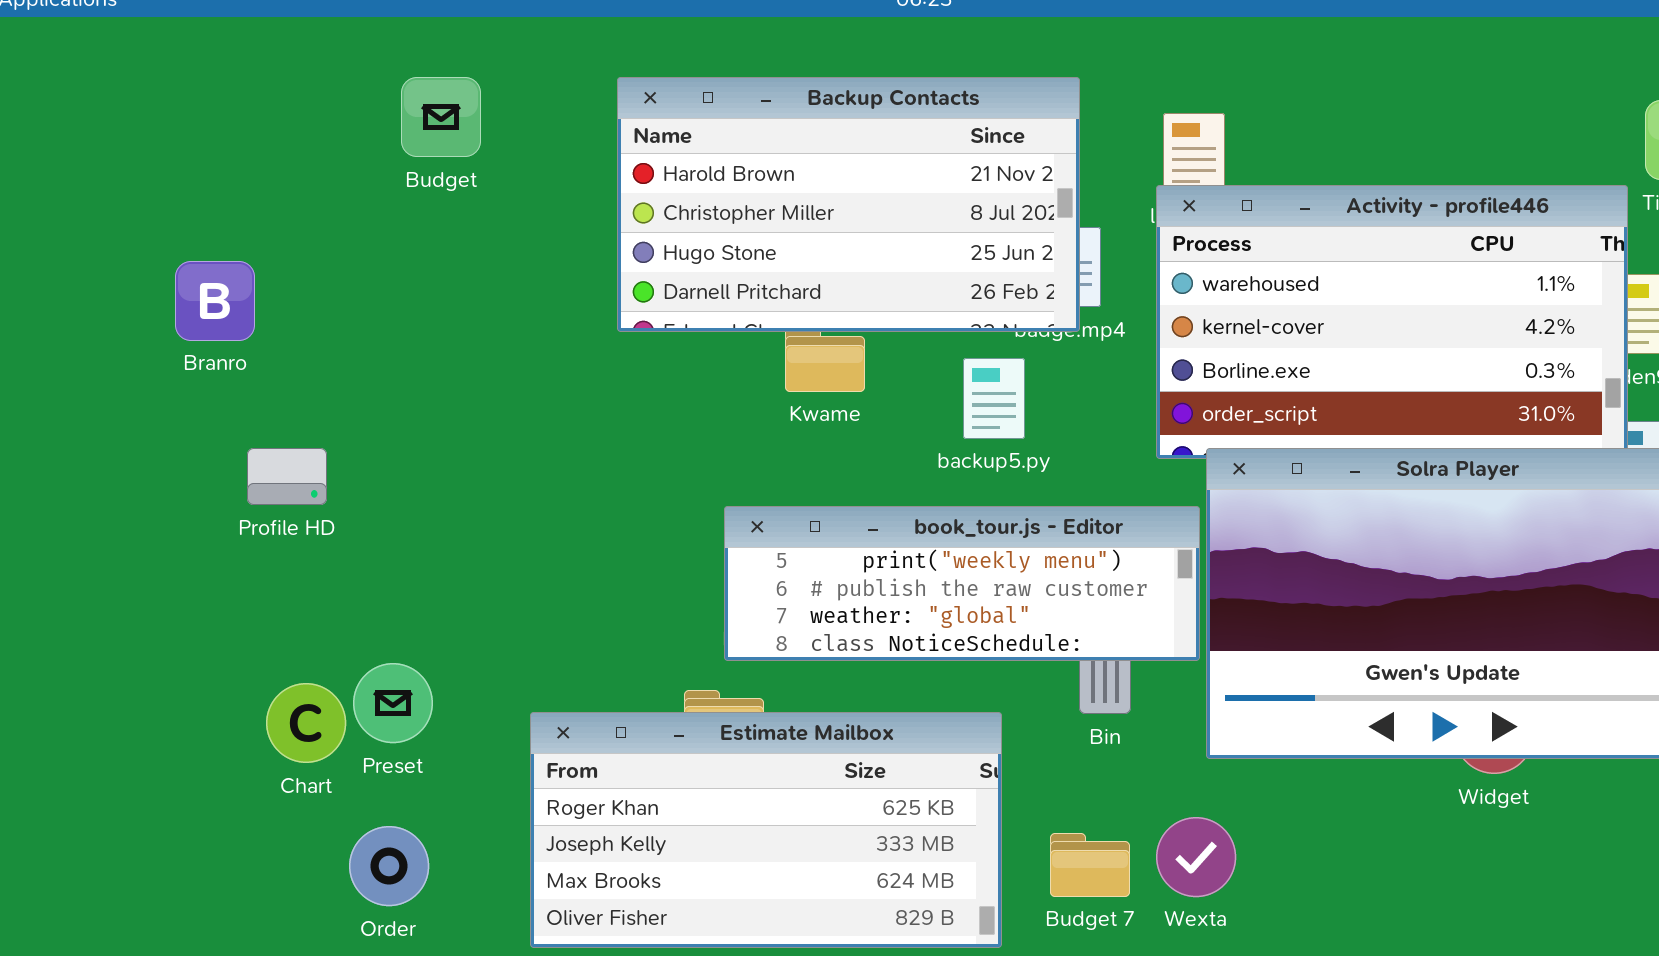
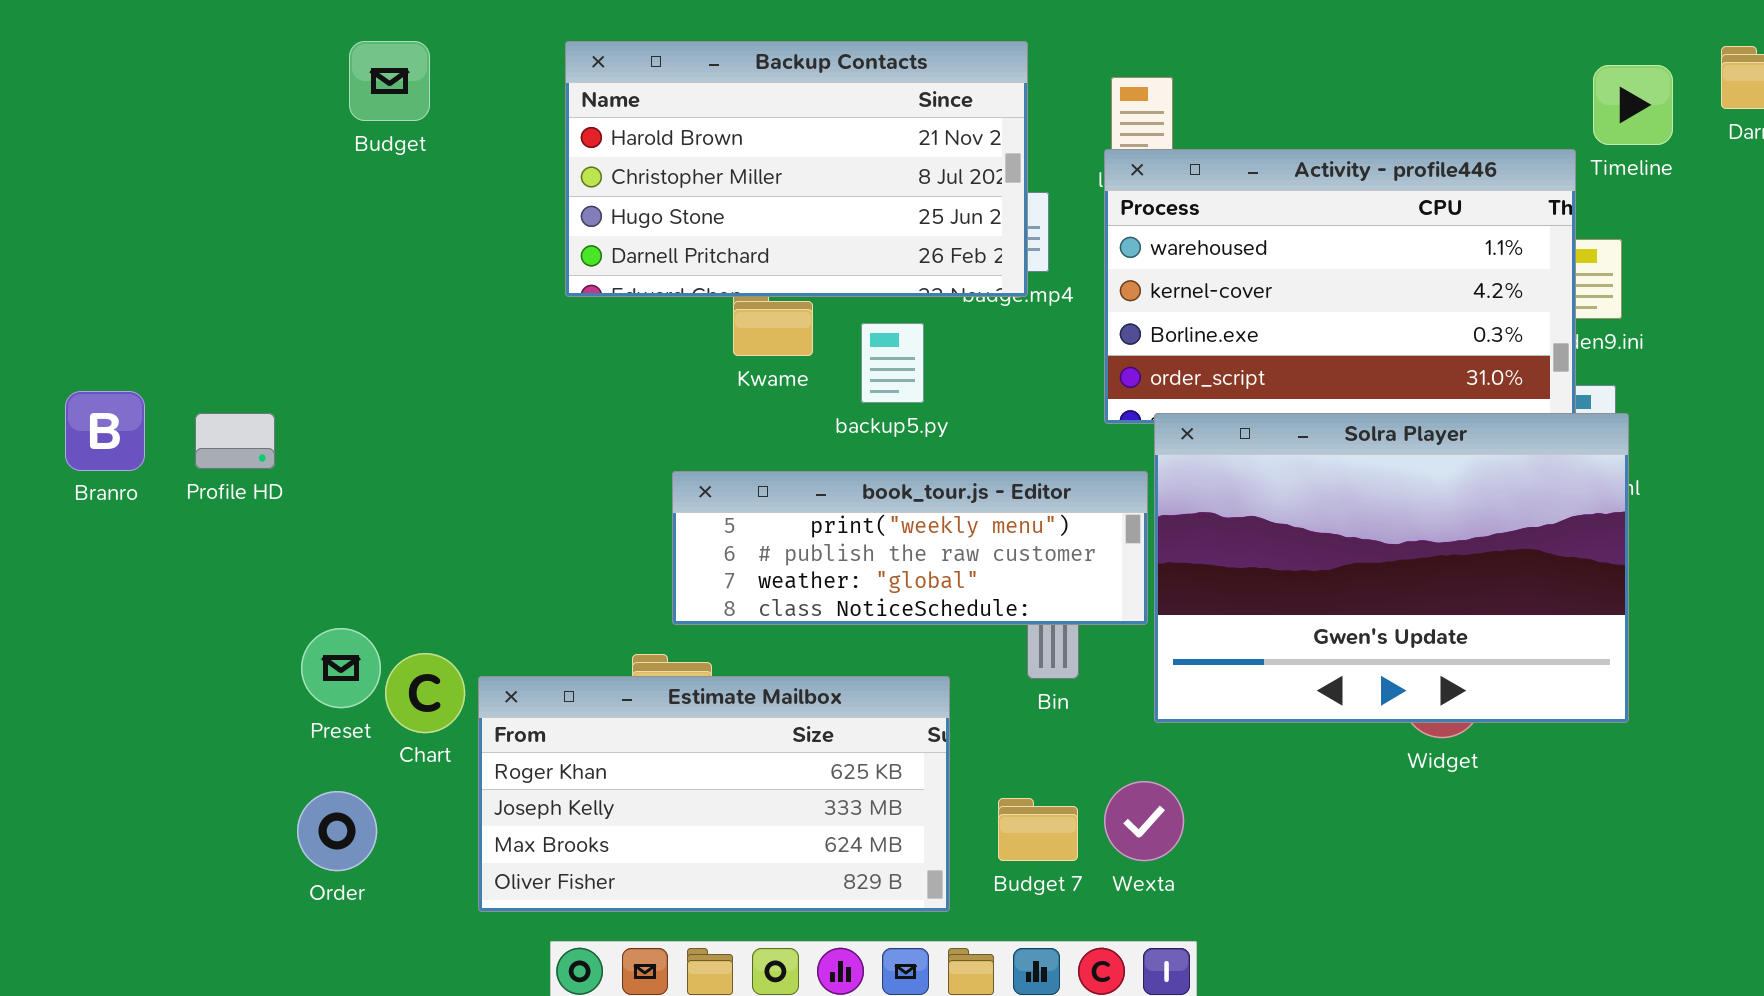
Branro: [175,261,255,341] -> [65,391,145,471], moved
backup5.py: [963,358,1025,439] -> [861,323,924,403], moved
Chart: [266,683,346,763] -> [385,653,465,733], moved

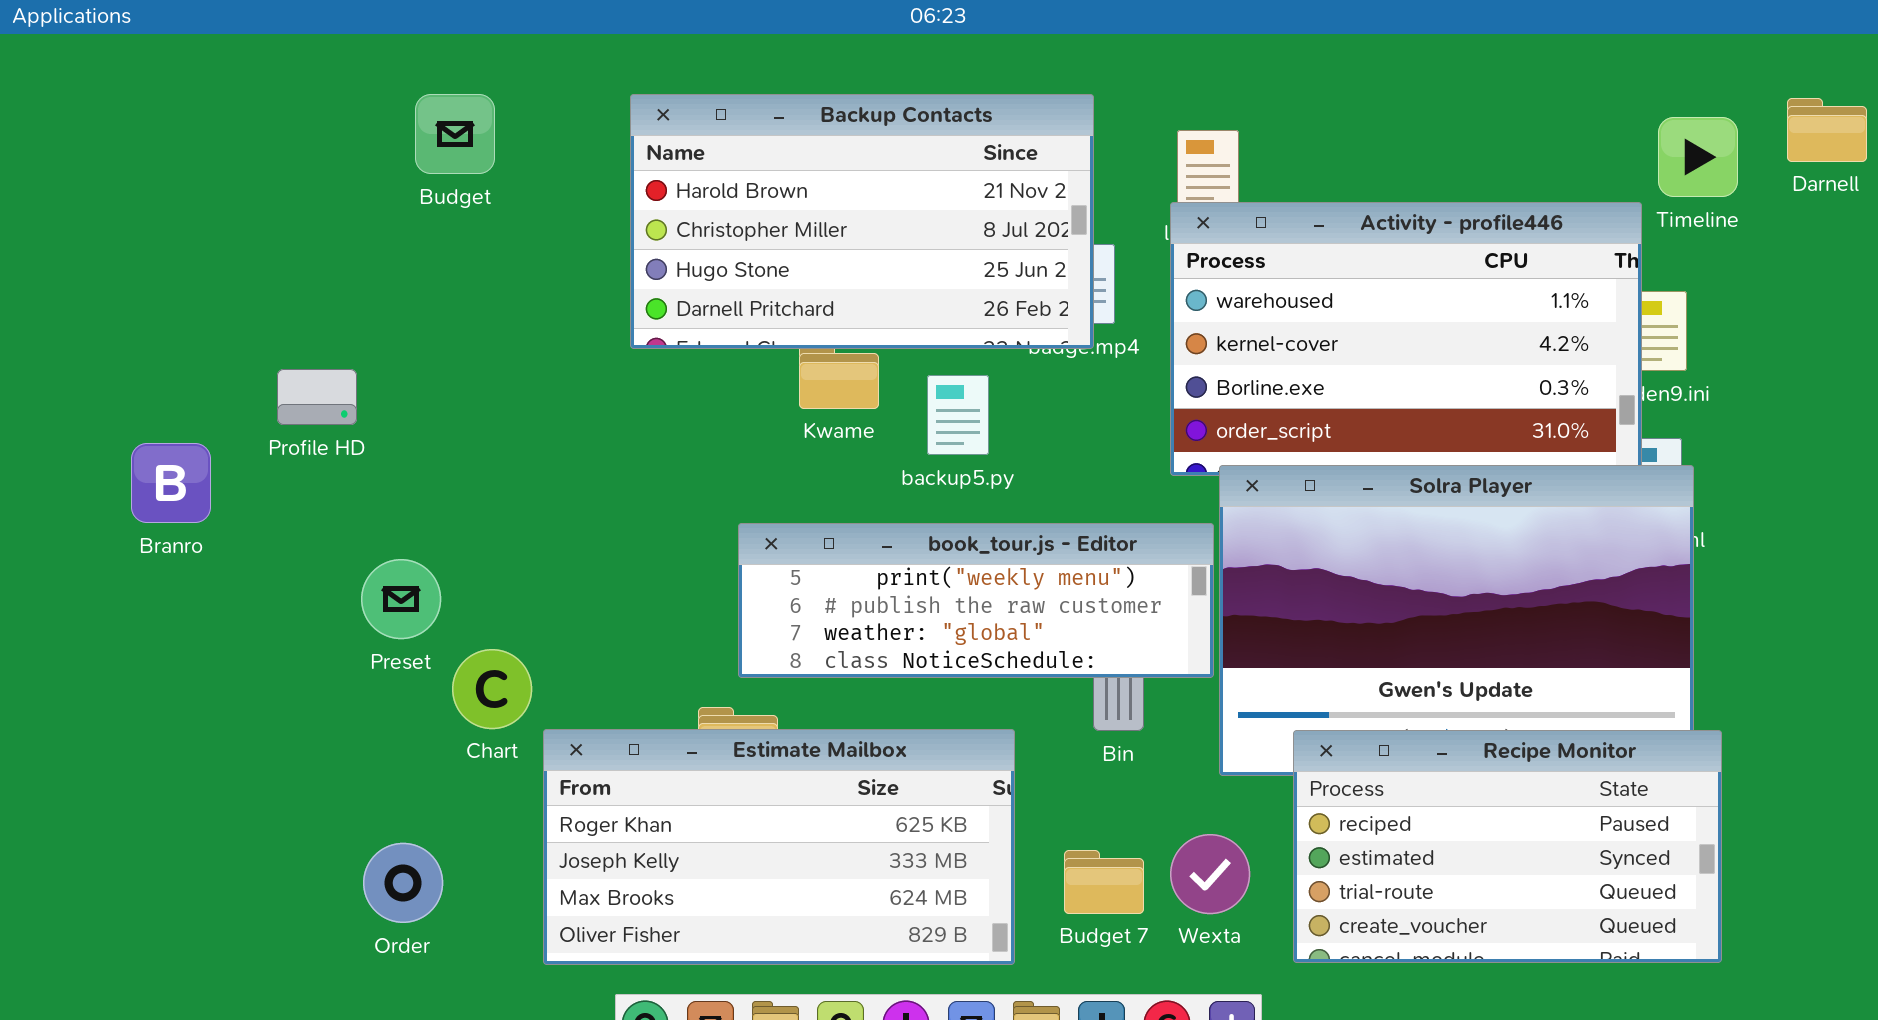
Profile HD: [195,413,275,469] -> [277,369,357,425], moved
Preset: [301,628,381,708] -> [361,559,441,639], moved
Chart: [385,653,465,733] -> [452,649,532,729], moved
Recipe Monitor: none -> [1293,730,1722,963], opened

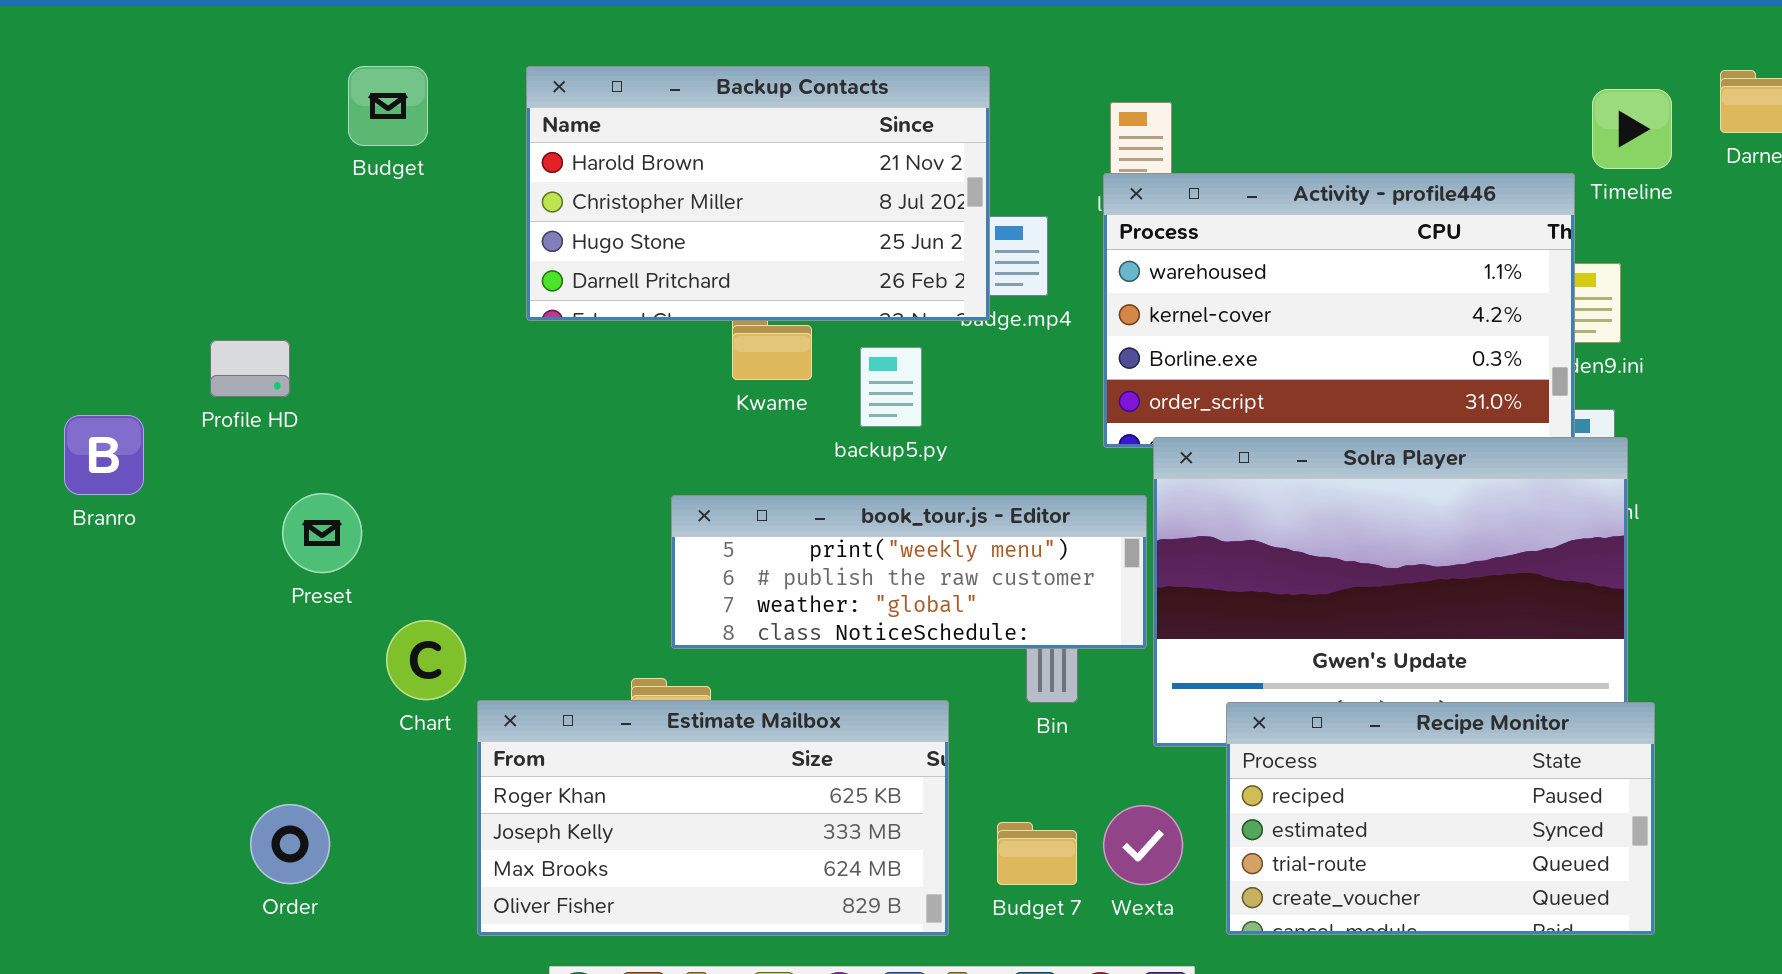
Backup Contacts: [630,94,1094,349] -> [526,66,990,321], moved
Preset: [361,559,441,639] -> [282,493,362,573], moved
Order: [363,843,443,923] -> [250,804,330,884], moved

